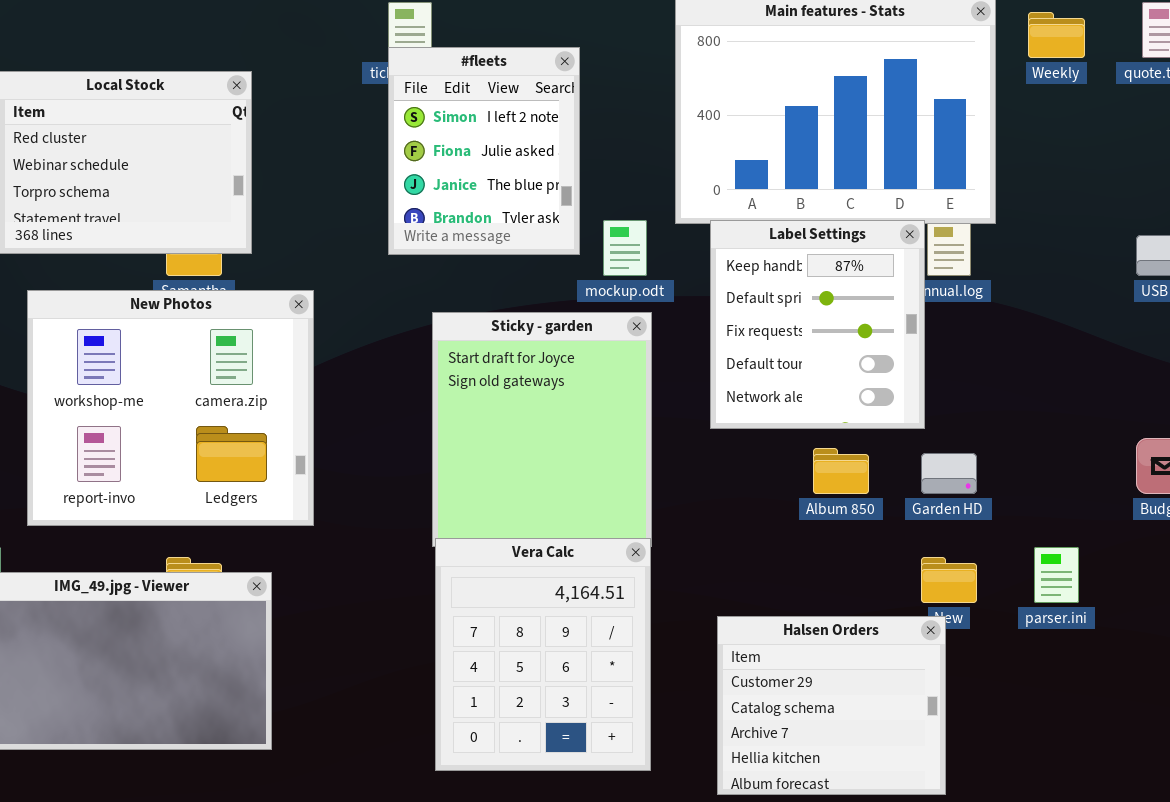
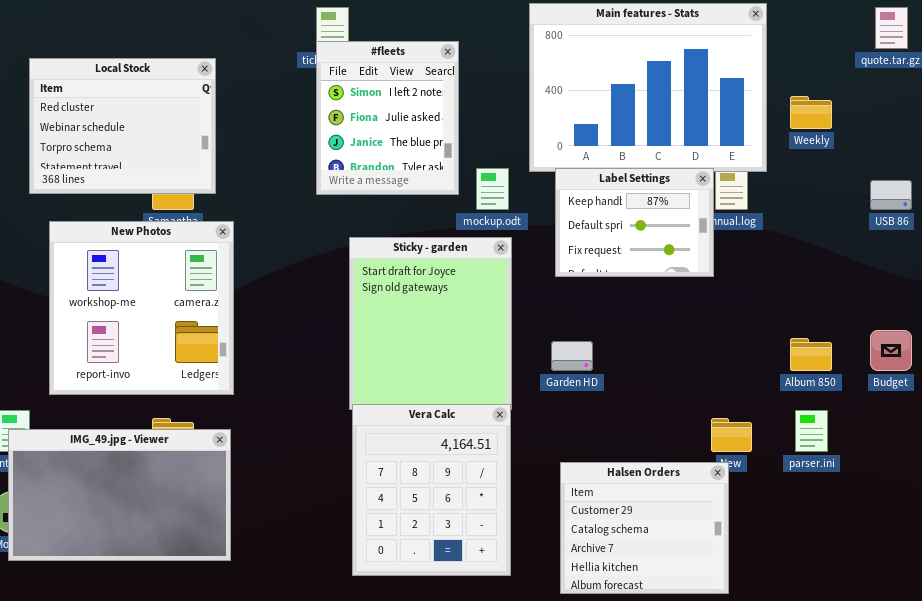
Weekly: [1028,12,1085,58] -> [790,96,832,129], moved
Label Settings: [710,220,925,429] -> [555,168,714,277], resized
New Photos: [27,290,314,526] -> [49,221,234,395], resized
Album 850: [813,448,869,494] -> [790,338,832,371], moved
Garden HD: [921,453,977,494] -> [551,341,593,371], moved

